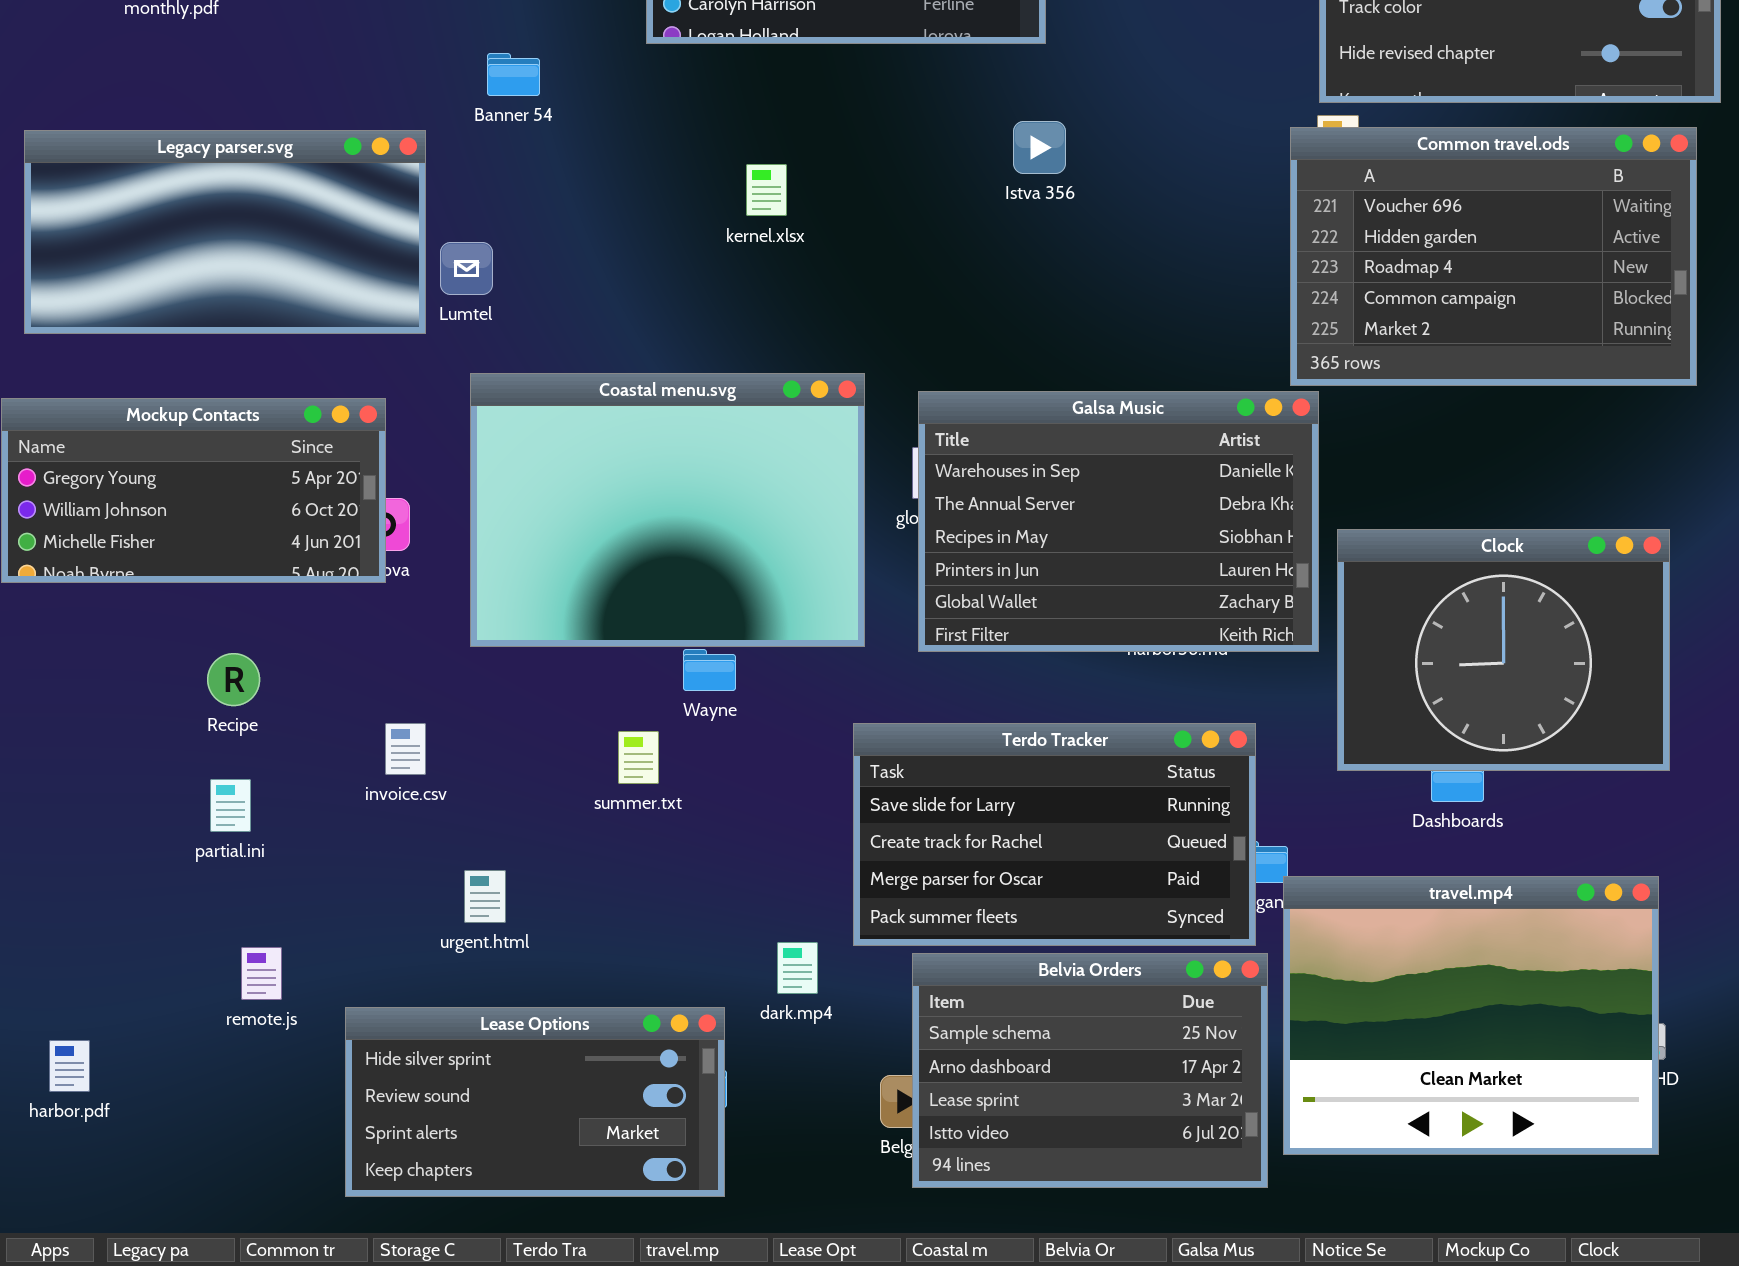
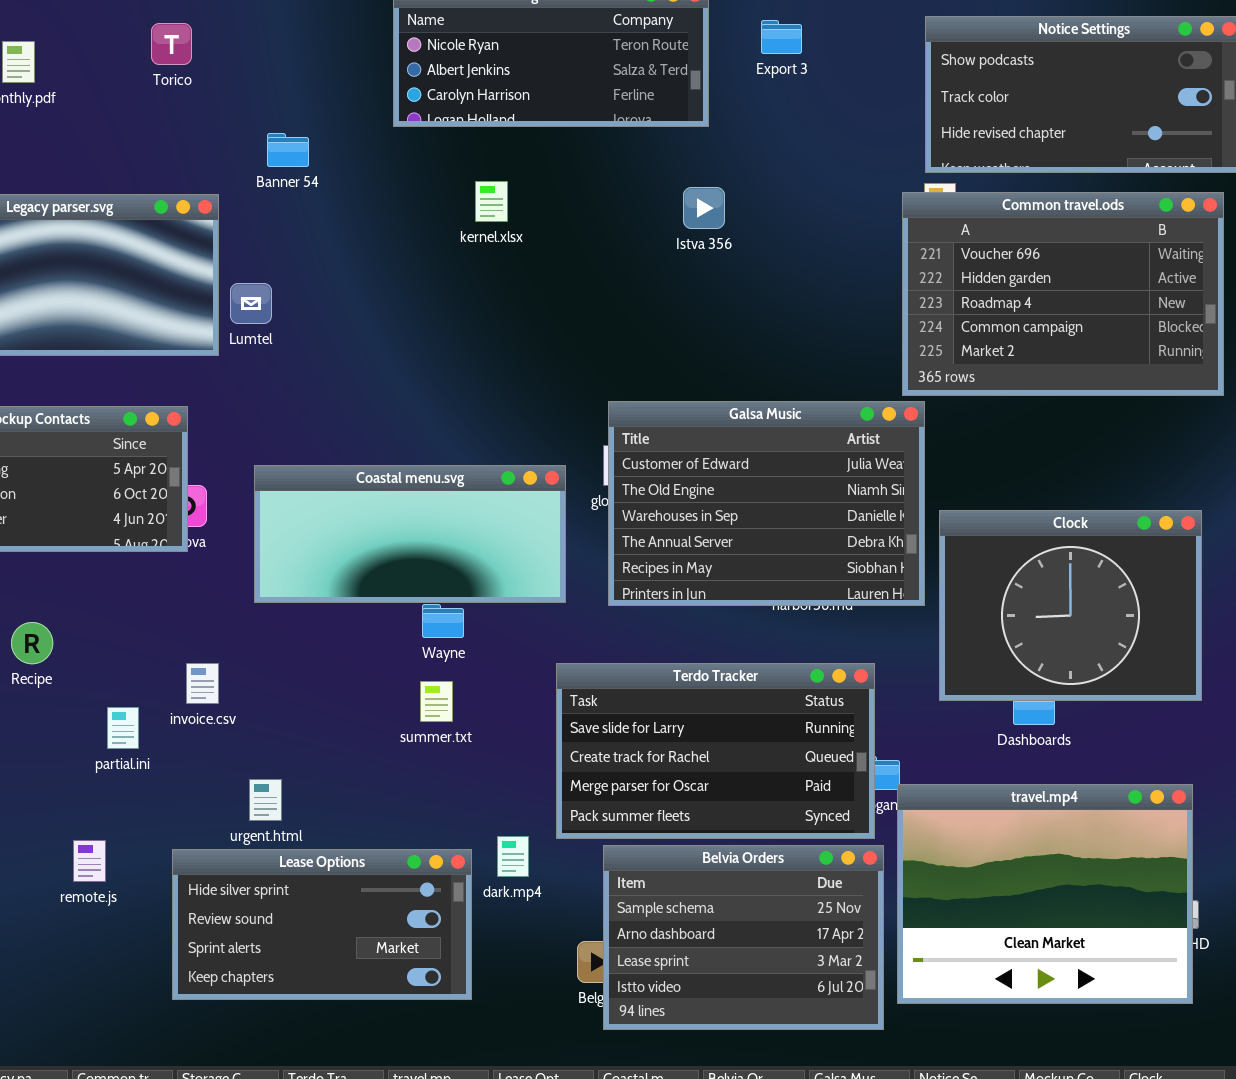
kernel.xlsx: [746,164,787,216] -> [475,181,508,222], moved
Coastal menu.svg: [470,373,865,647] -> [254,465,566,603], resized
Galsa Music: [918,391,1319,652] -> [608,401,925,606], scrolled up 2 rows
Recipe: [207,653,260,706] -> [11,622,53,664], moved
summer.txt: [618,731,659,784] -> [420,681,453,722], moved
partial.ini: [210,779,251,832] -> [107,707,139,749], moved
Lease Options: [345,1007,725,1197] -> [172,849,472,1000], moved

